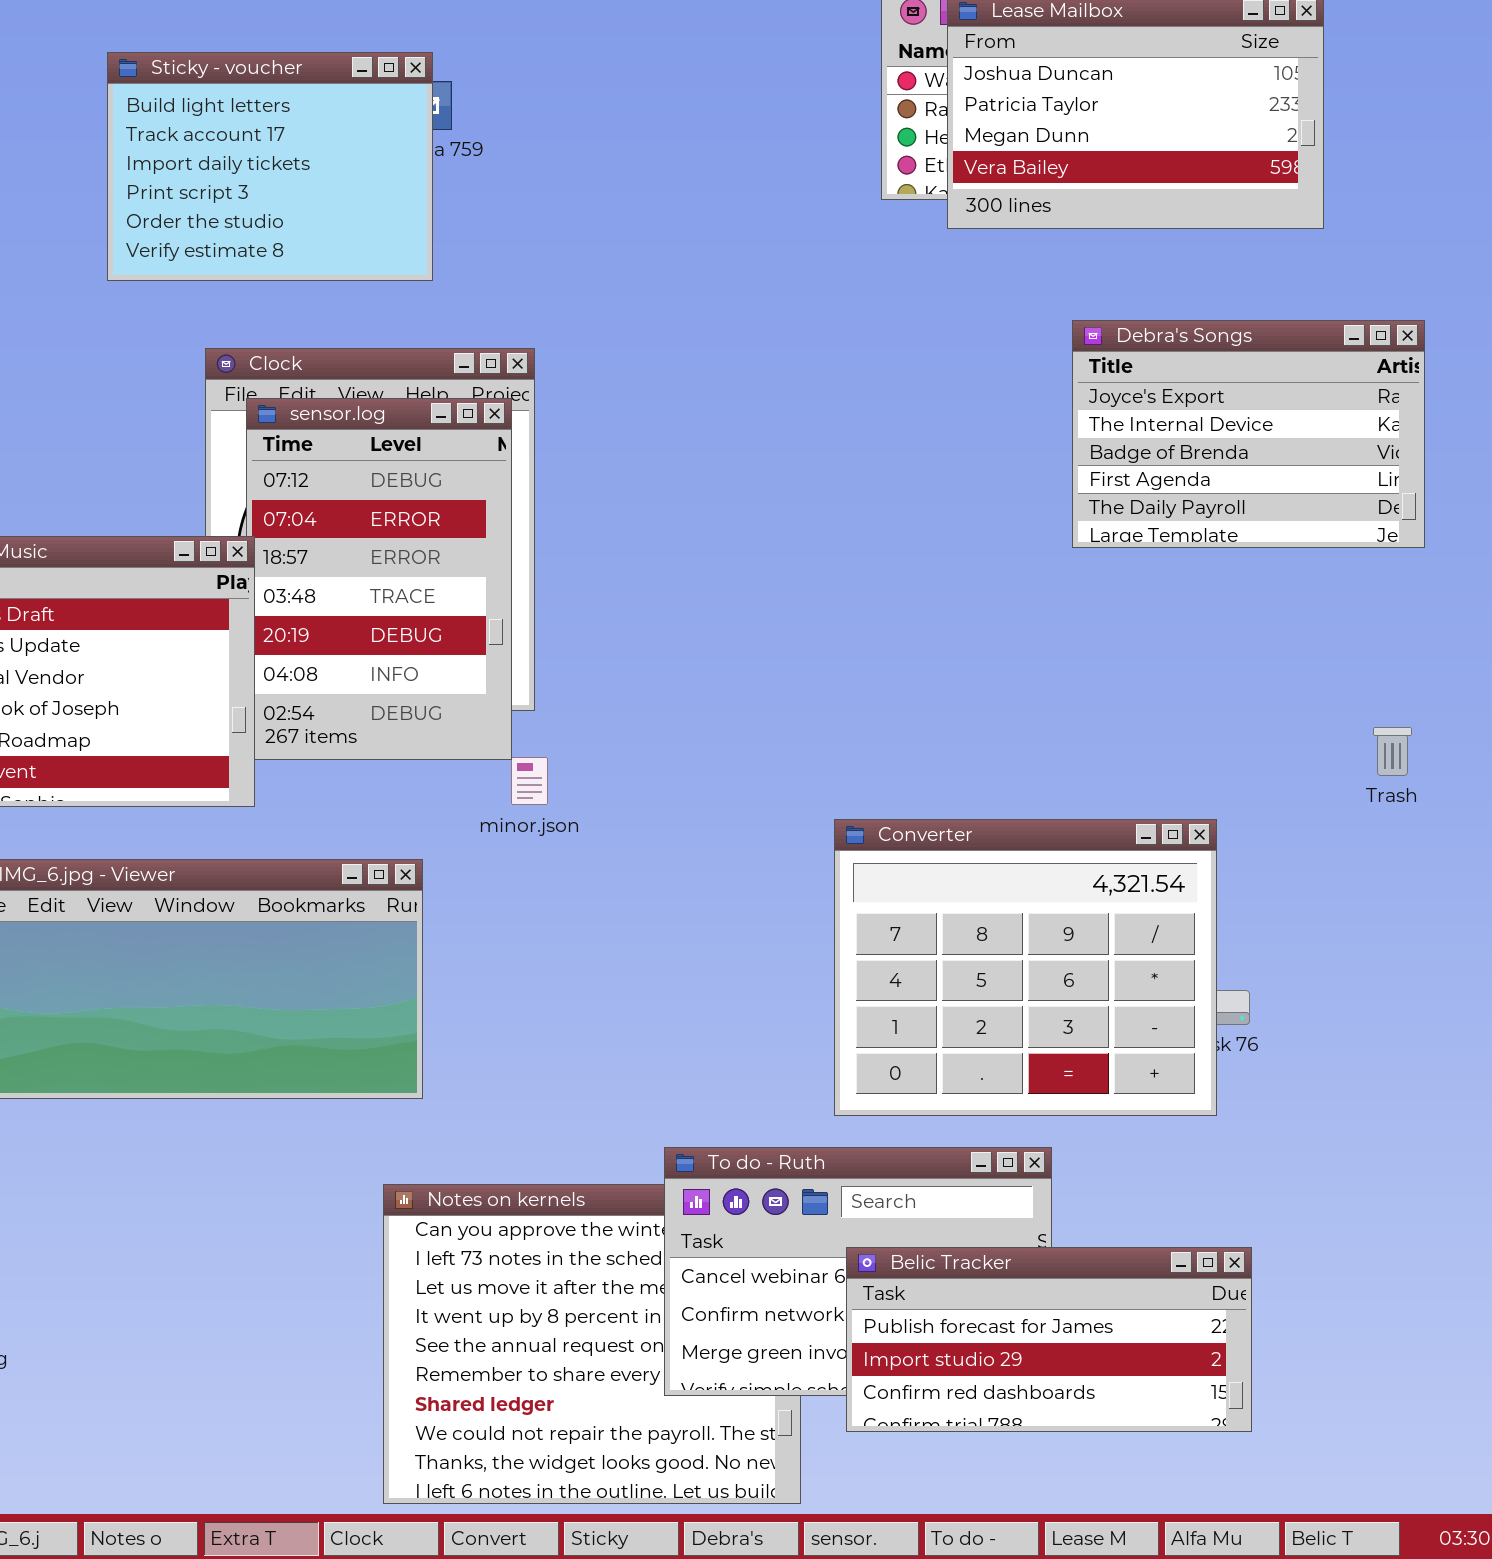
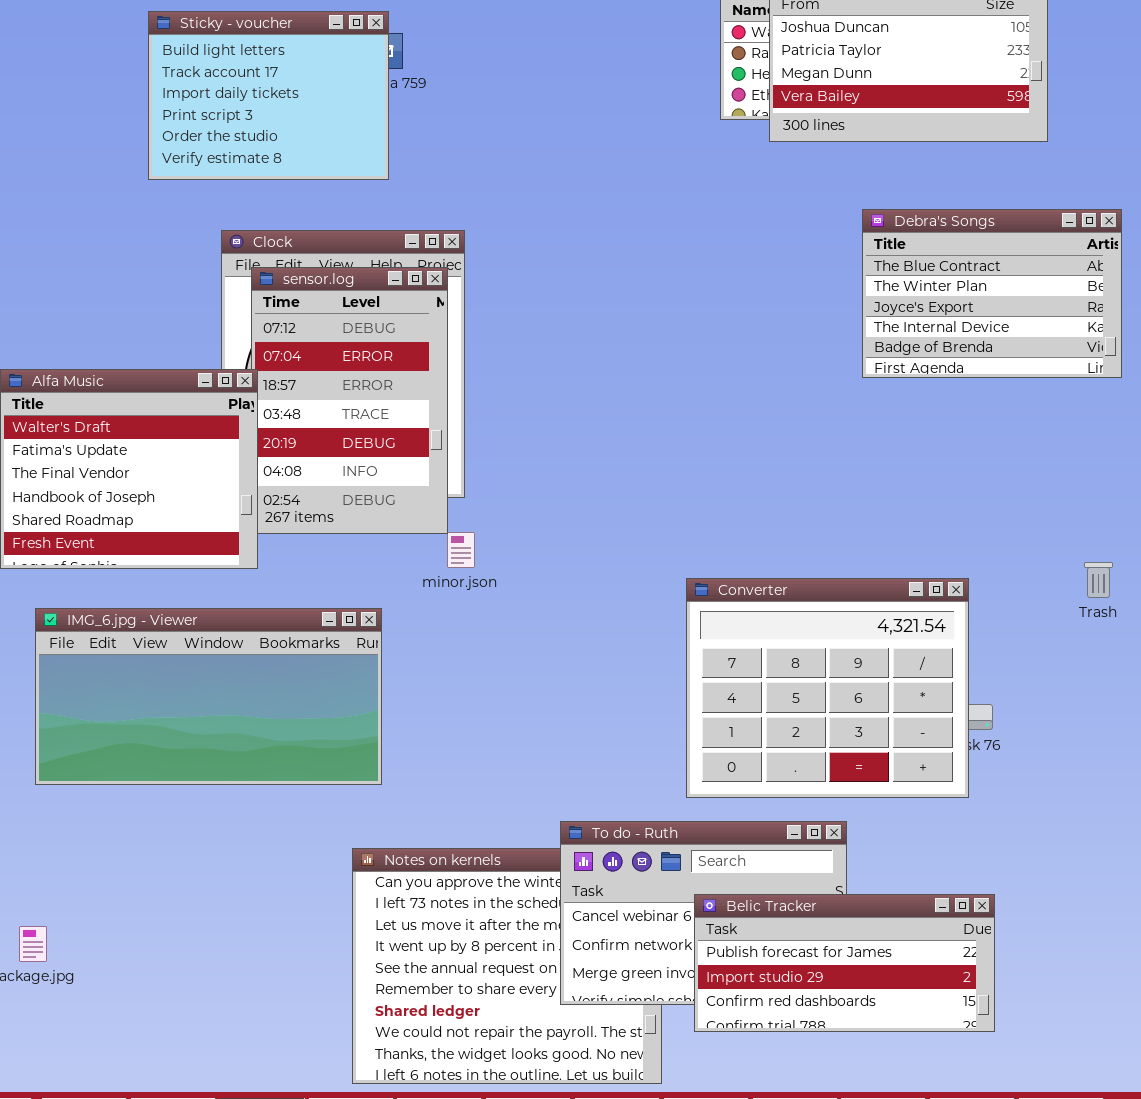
Debra's Songs: [1072,320,1425,548] -> [862,209,1122,378], scrolled up 2 rows
Trash: [1373,727,1412,776] -> [1084,562,1113,598], moved

